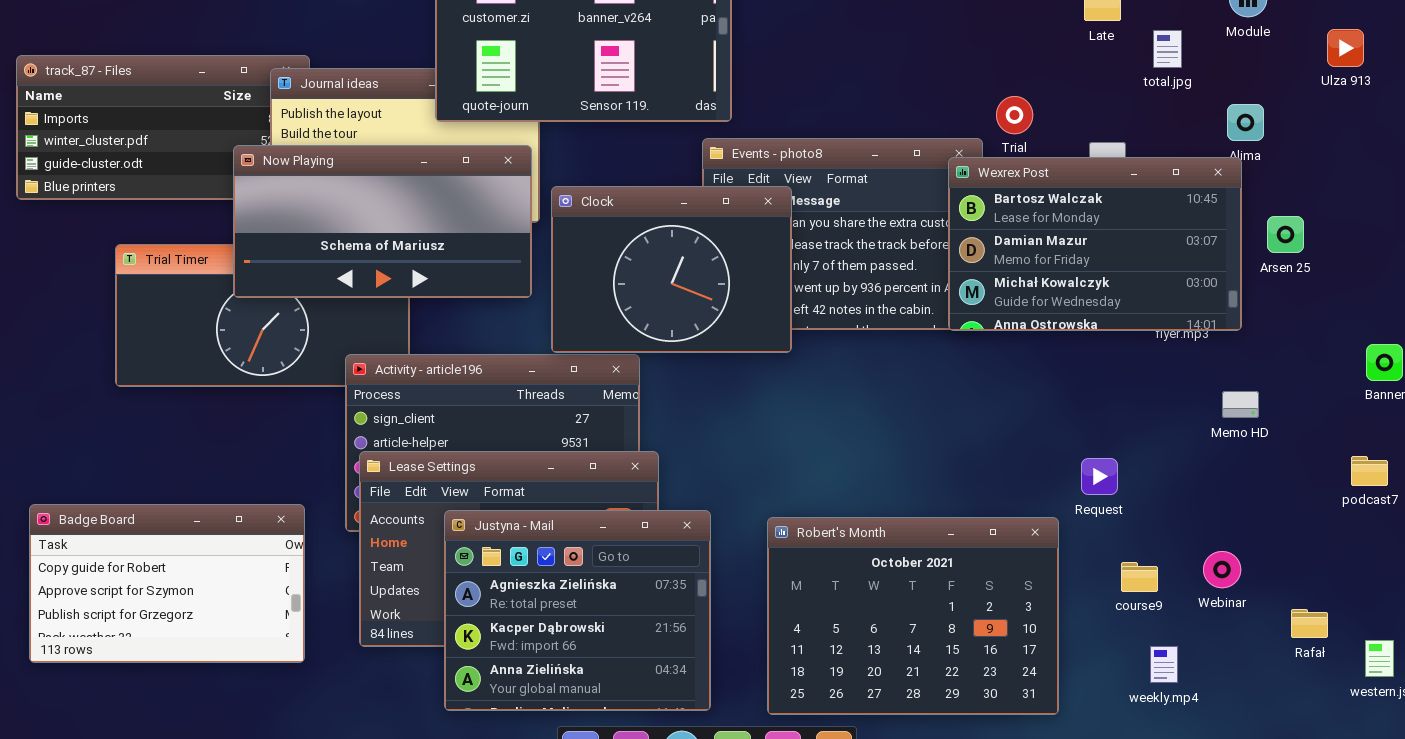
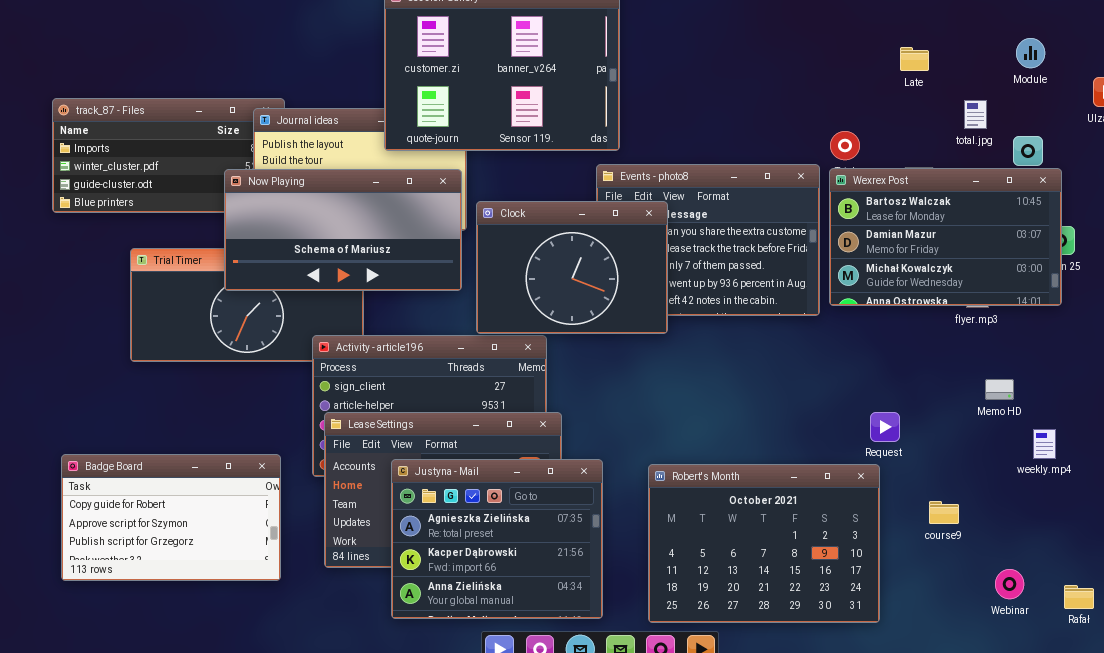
total.jpg: [1153,30,1182,68] -> [964,100,987,129], moved
Wexrex Post: [948,157,1242,331] -> [829,168,1062,306], moved
Memo HD: [1222,391,1259,418] -> [985,379,1014,400], moved
Request: [1081,458,1118,495] -> [870,412,900,442], moved
Webinar: [1203,551,1241,588] -> [995,569,1024,599], moved
Rafał: [1291,609,1328,638] -> [1064,585,1094,609], moved
weekly.mp4: [1150,646,1178,683] -> [1033,429,1056,459], moved

